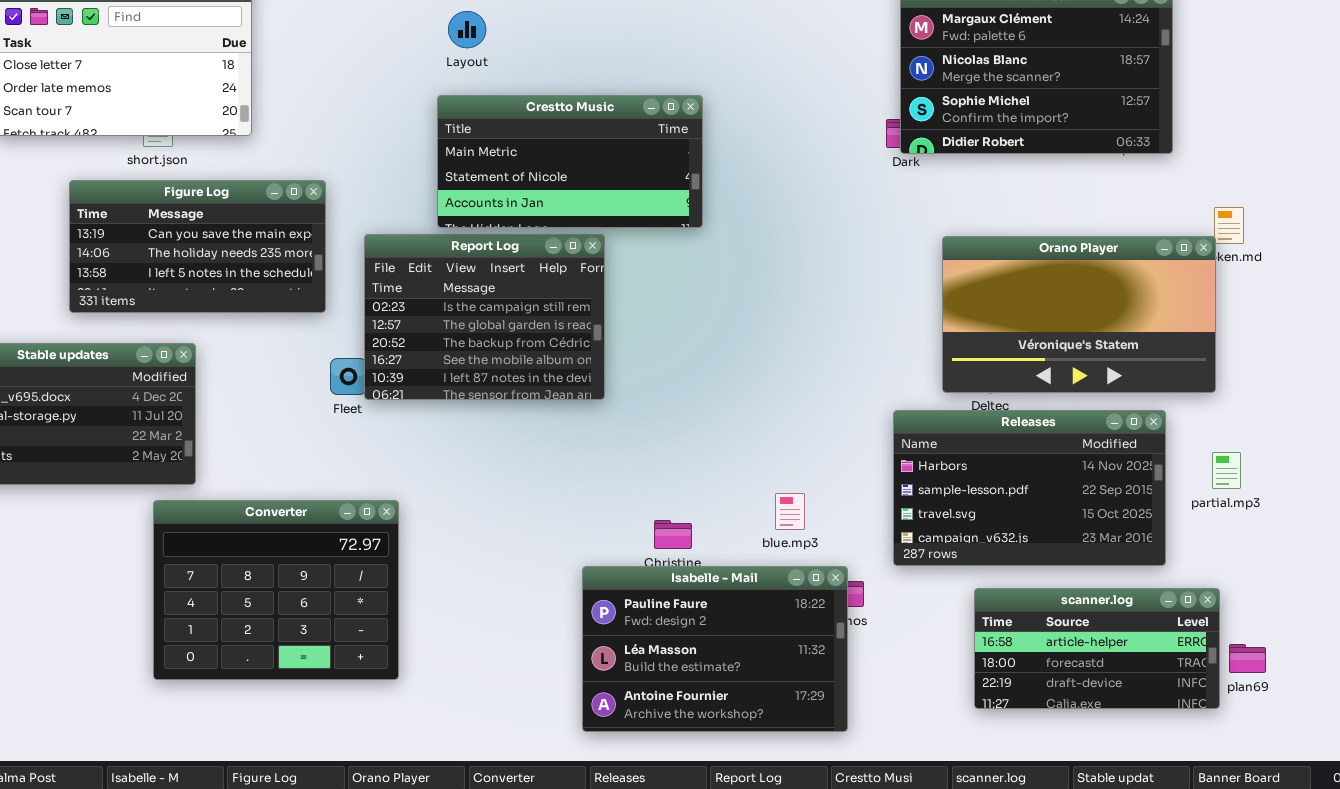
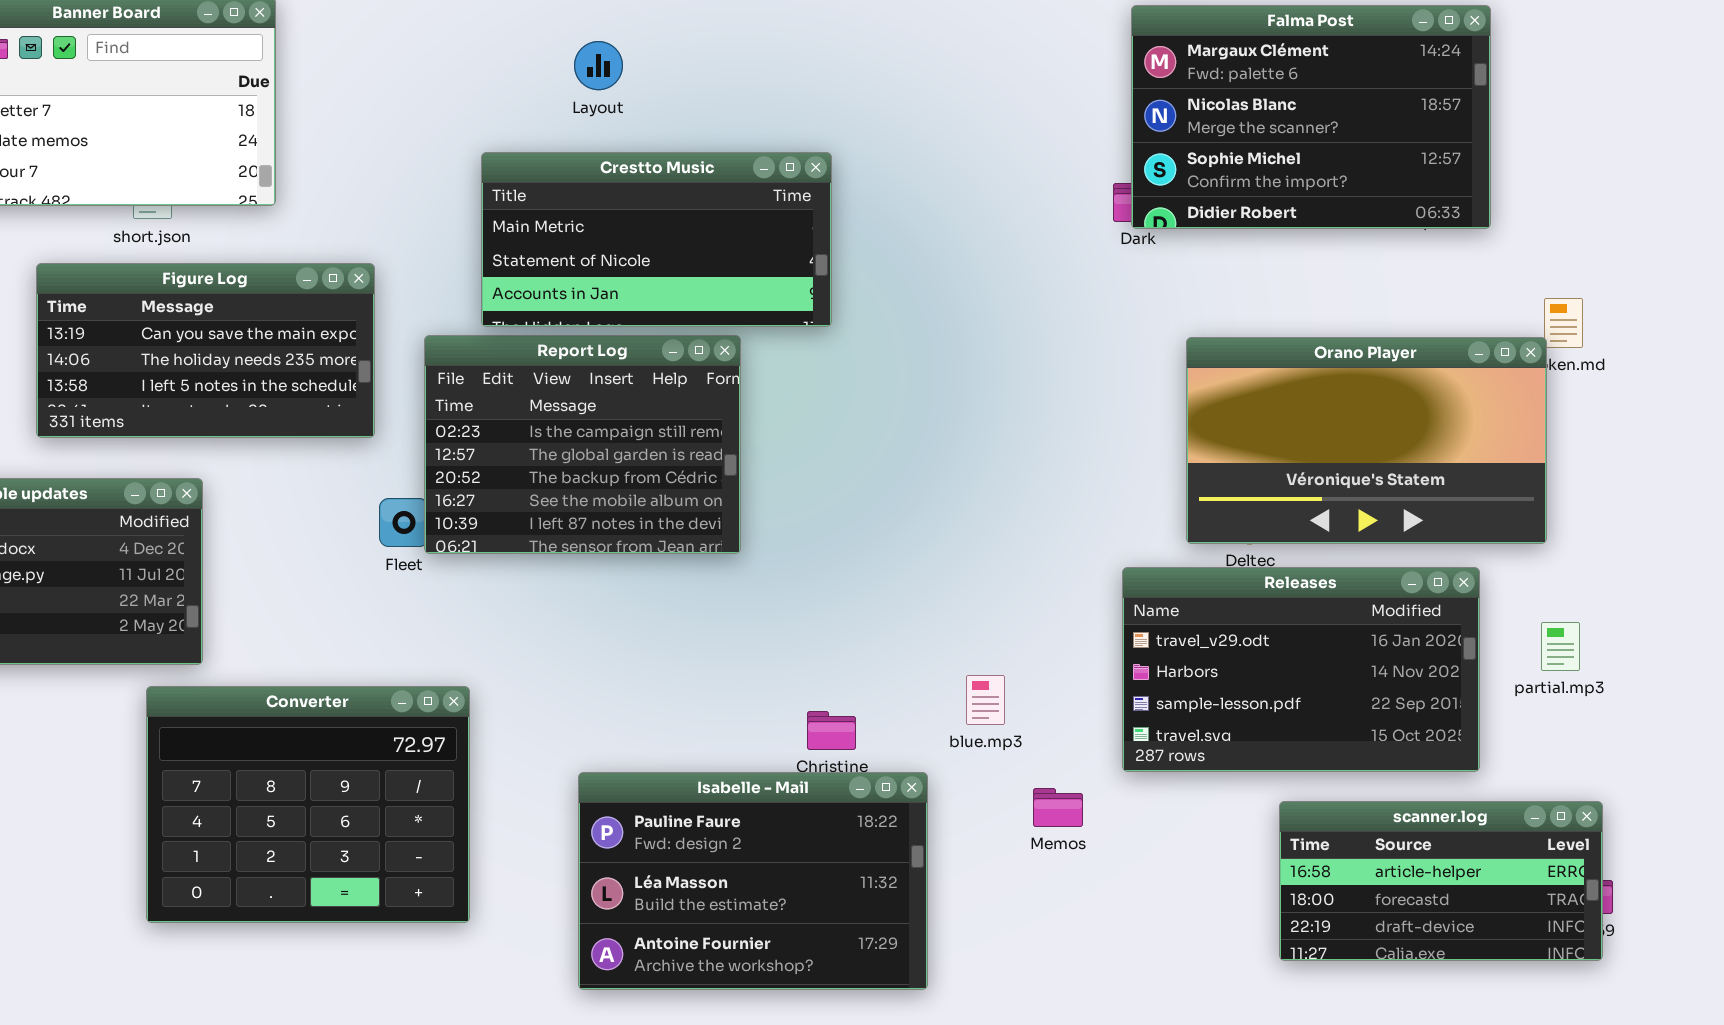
Layout: [448,11,486,48] -> [574,41,623,90], moved
Crestto Music: [437,95,703,228] -> [481,152,832,327], moved
Releases: [893,410,1166,566] -> [1122,567,1480,772], scrolled up 1 row
Isabelle - Mail: [582,566,848,732] -> [578,772,928,990], moved
scanner.log: [974,588,1220,709] -> [1279,801,1603,961], moved

